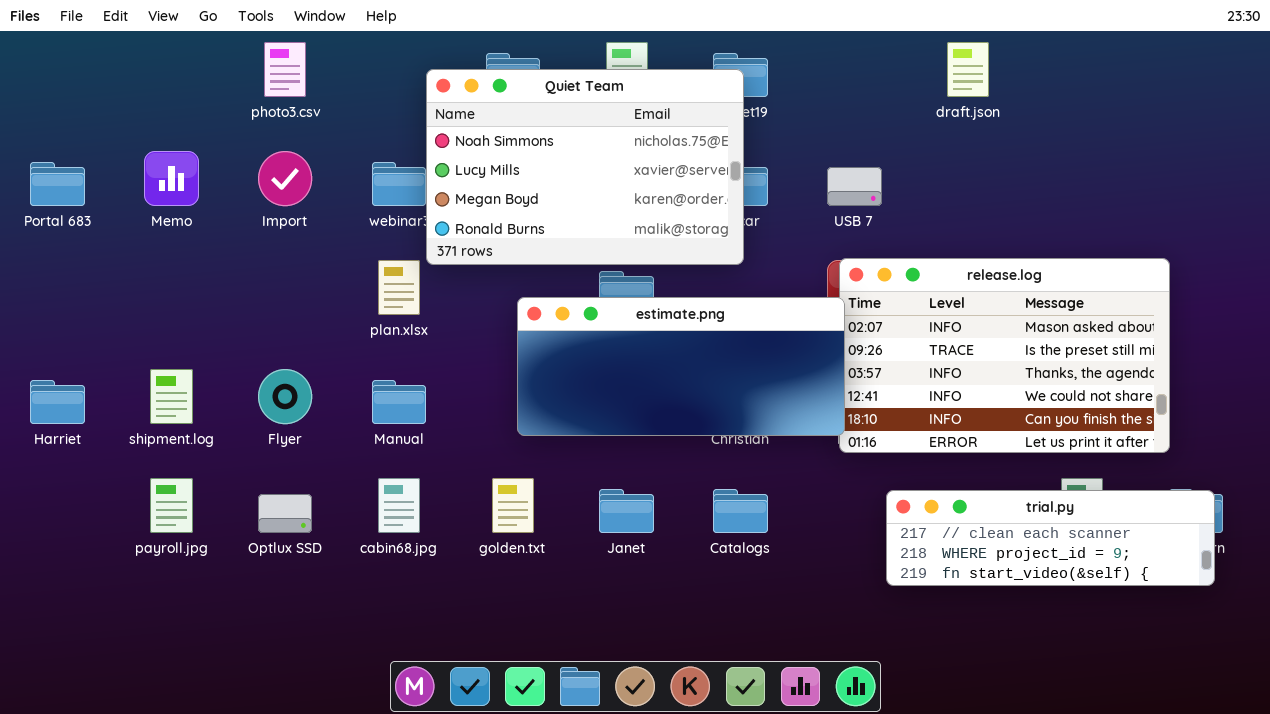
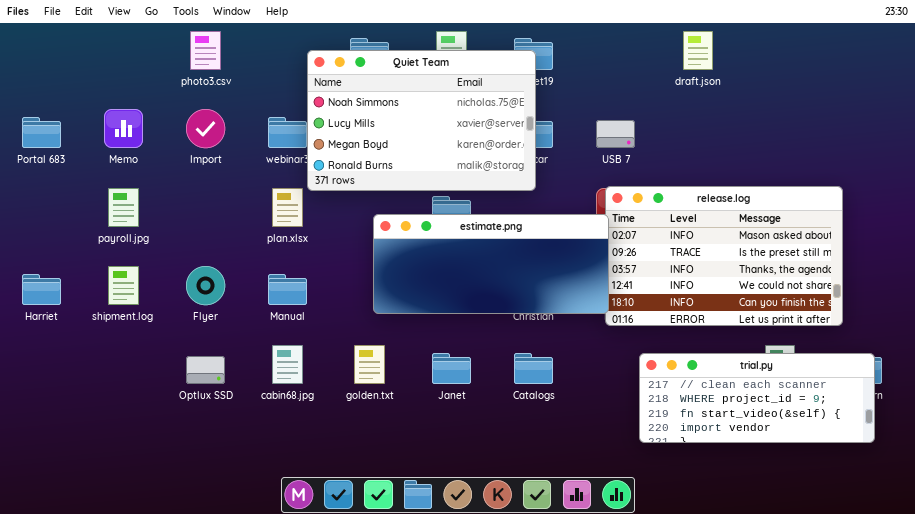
payroll.jpg: [150,478,193,533] -> [108,188,139,227], moved
trial.py: [886,490,1215,586] -> [639,353,875,443], resized

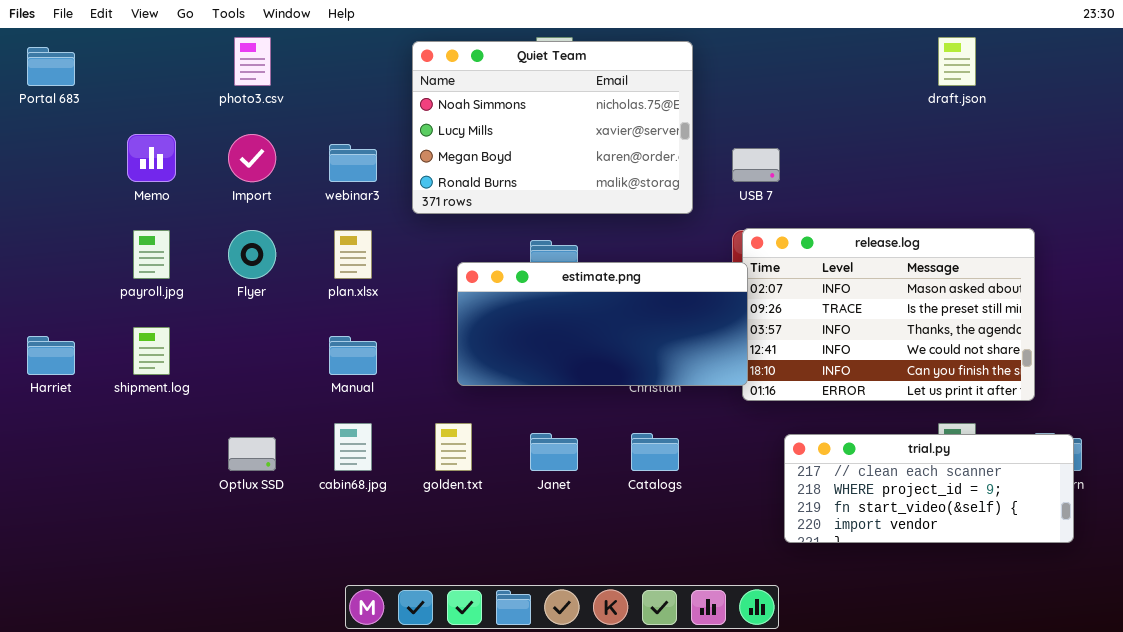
draft.json: [683,31,713,70] -> [938,37,976,86], moved
Quiet Team: [307,50,536,191] -> [412,41,693,214], moved
Portal 683: [22,117,61,148] -> [27,47,75,86], moved
Flyer: [186,266,225,305] -> [228,230,276,279], moved

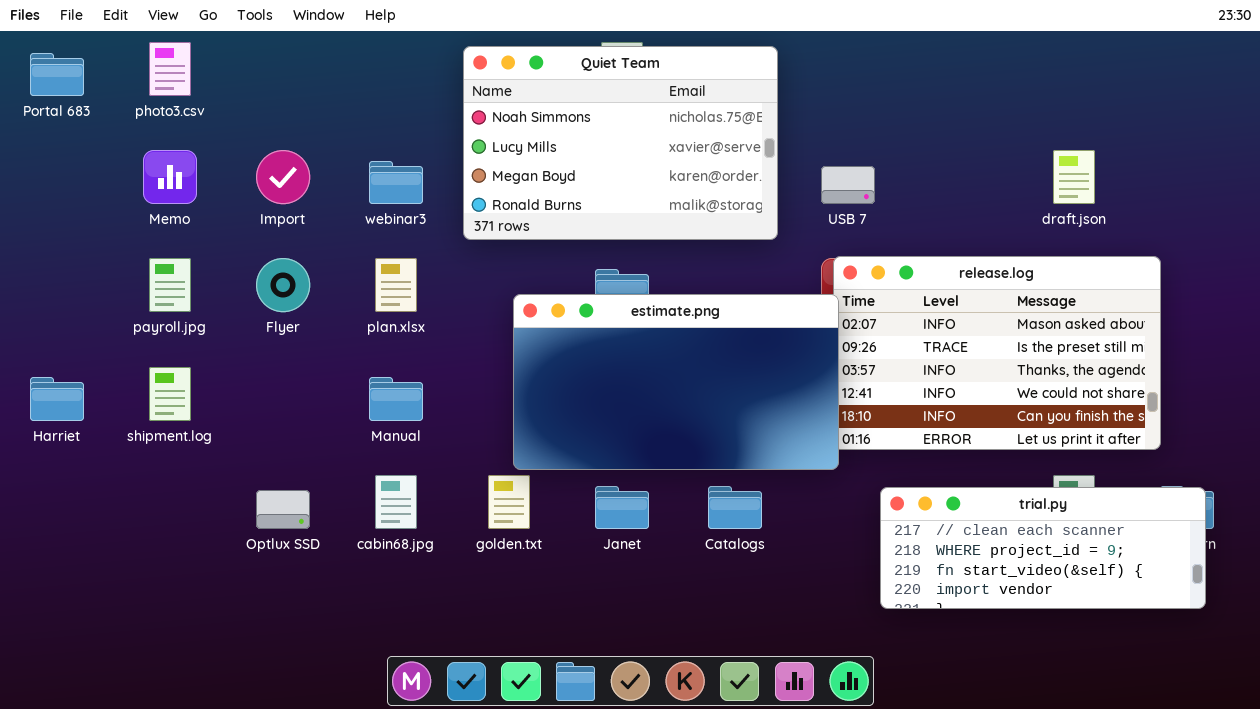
photo3.csv: [234,37,271,86] -> [149,42,191,96], moved
draft.json: [938,37,976,86] -> [1053,150,1095,204], moved
estimate.png: [457,262,748,386] -> [513,294,839,470], resized

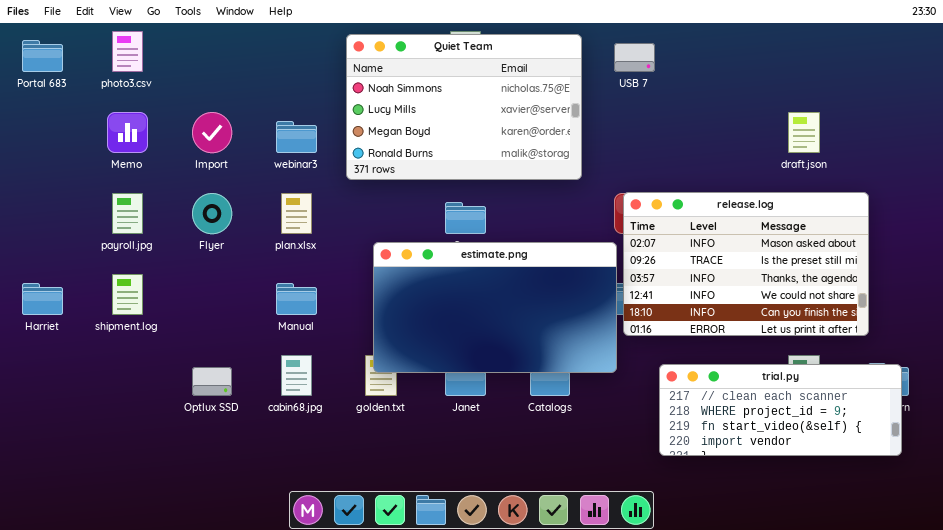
USB 7: [821,166,875,204] -> [614,43,655,72], moved
estimate.png: [513,294,839,470] -> [373,242,617,373], moved

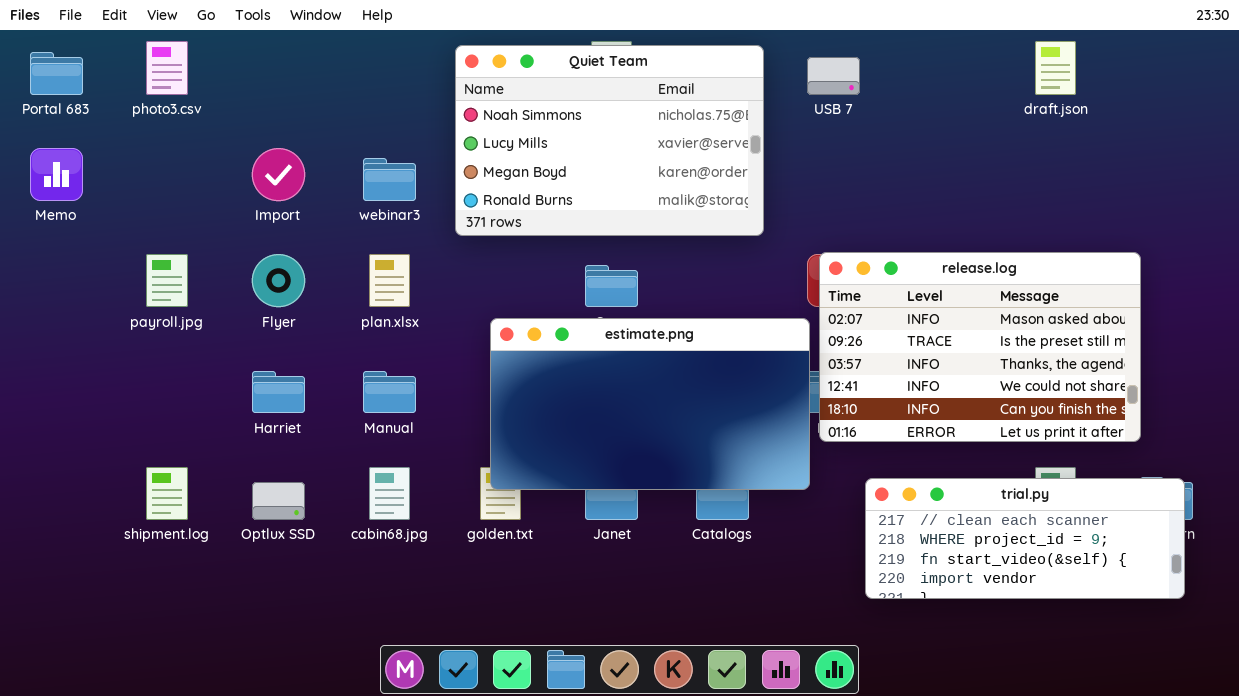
Memo: [107,112,148,153] -> [30,148,83,201], moved
draft.json: [788,112,820,153] -> [1035,41,1076,95], moved
shipment.log: [112,274,143,315] -> [146,467,188,520], moved
Harriet: [22,283,63,315] -> [252,371,305,413], moved

